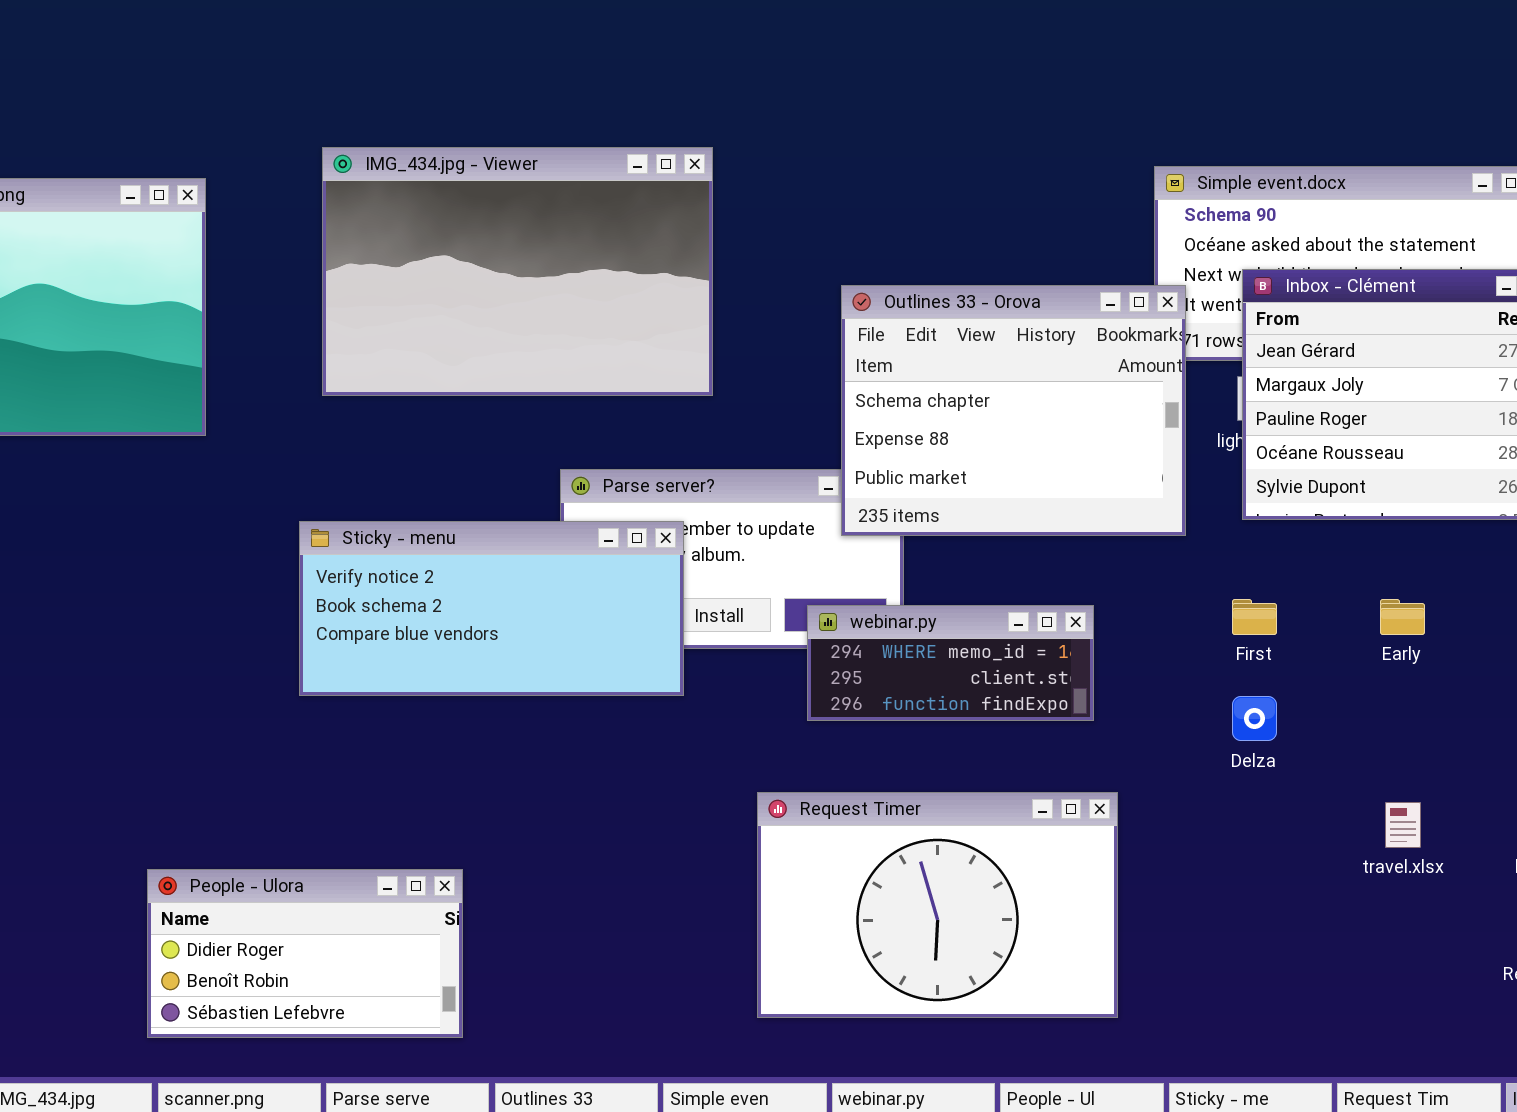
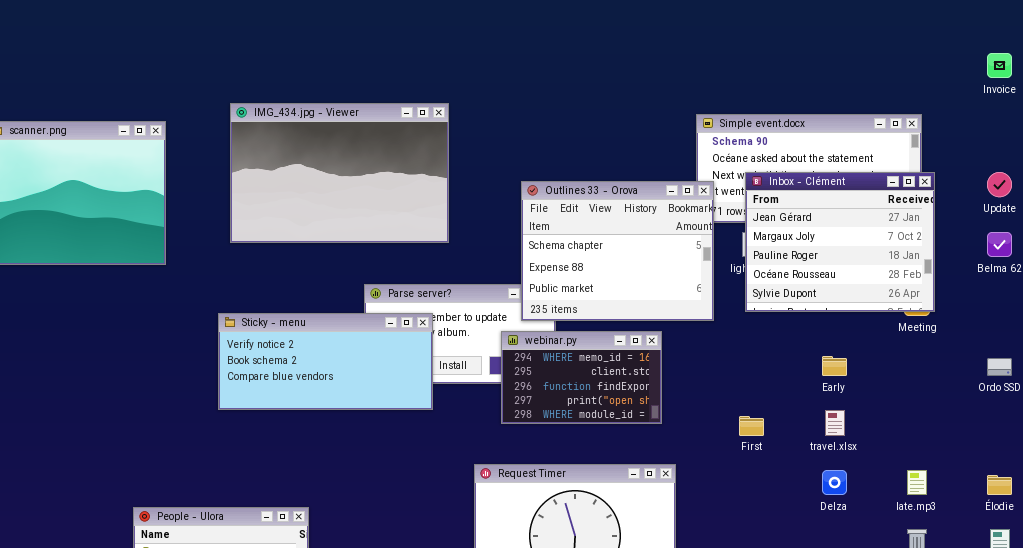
First: [1232,599,1277,635] -> [739,416,764,436], moved
webinar.py: [807,605,1094,721] -> [501,331,662,424], resized
Delza: [1232,696,1277,741] -> [822,470,847,495], moved
travel.xlsx: [1385,802,1421,848] -> [825,410,845,436], moved

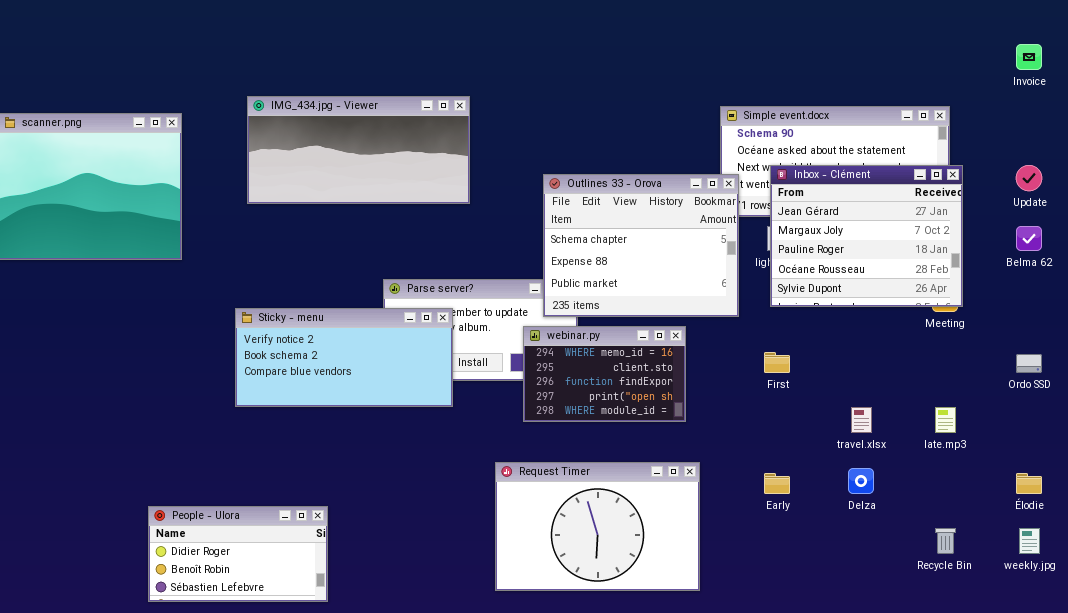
IMG_434.jpg - Viewer: [230,103,449,243] -> [247,96,470,204], resized
Early: [822,356,847,376] -> [764,473,790,494], moved
First: [739,416,764,436] -> [764,352,790,373], moved
late.mp3: [907,470,927,495] -> [935,407,956,433], moved

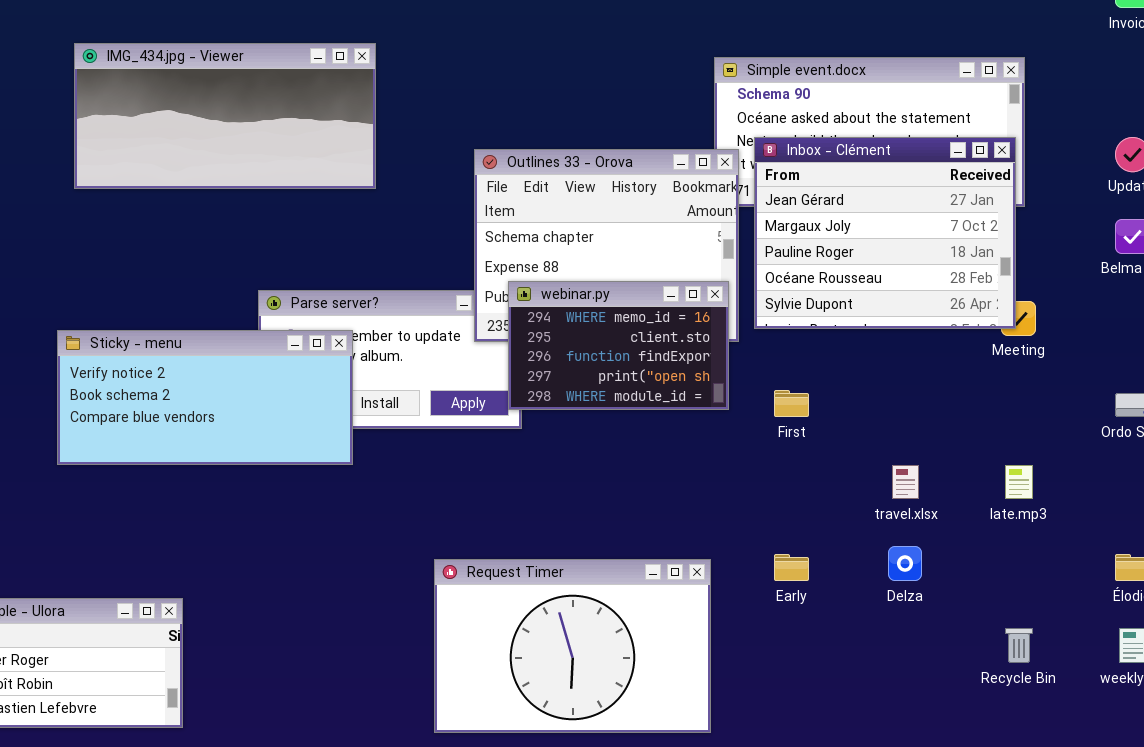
Inbox - Clément: [770,165,963,307] -> [754,137,1016,329], moved
webinar.py: [523,326,686,422] -> [508,281,729,410], moved
Request Timer: [495,462,700,591] -> [434,559,711,733], moved

